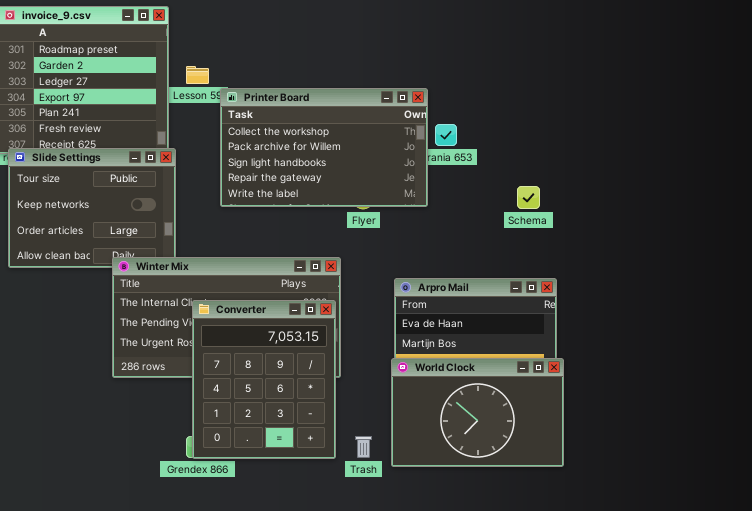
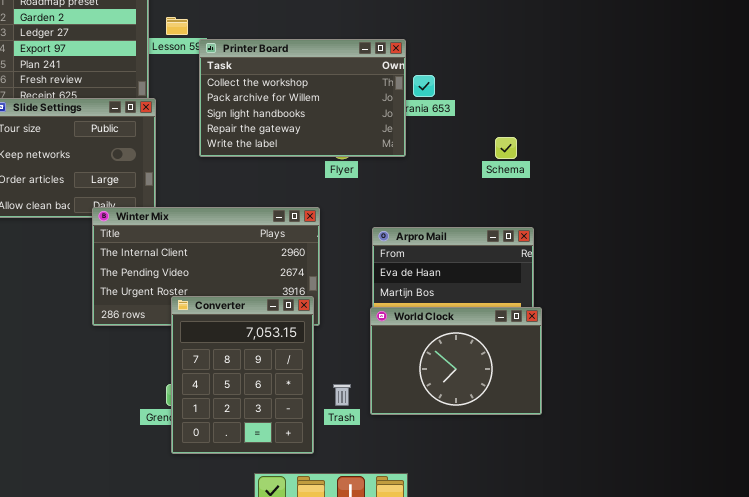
Converter: [192,300,336,459] -> [171,296,314,454], moved

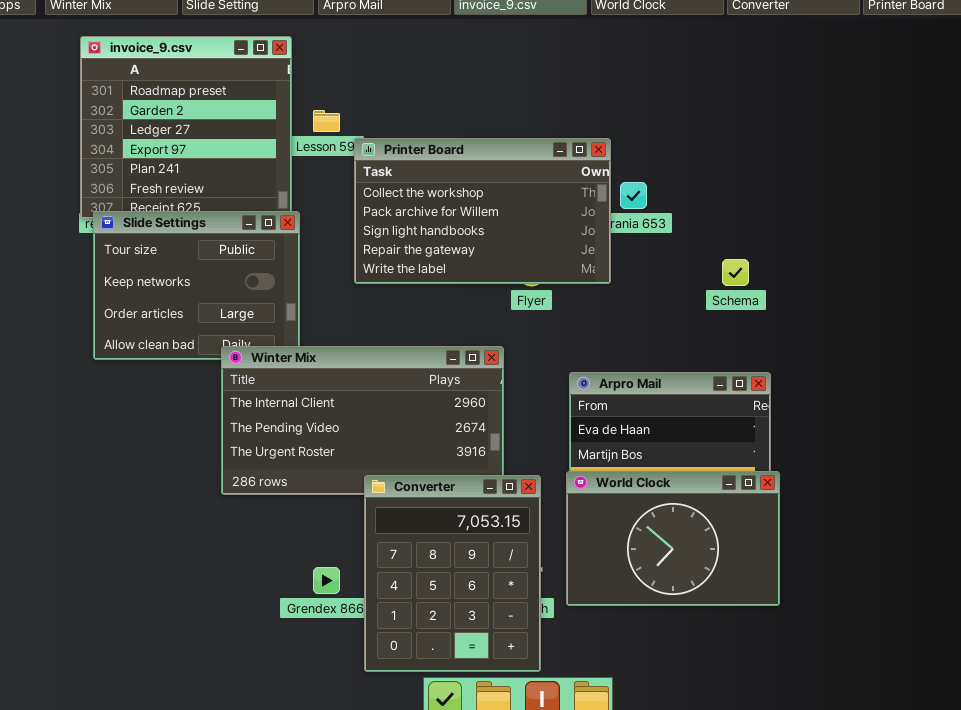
Converter: [171,296,314,454] -> [364,475,541,672], moved

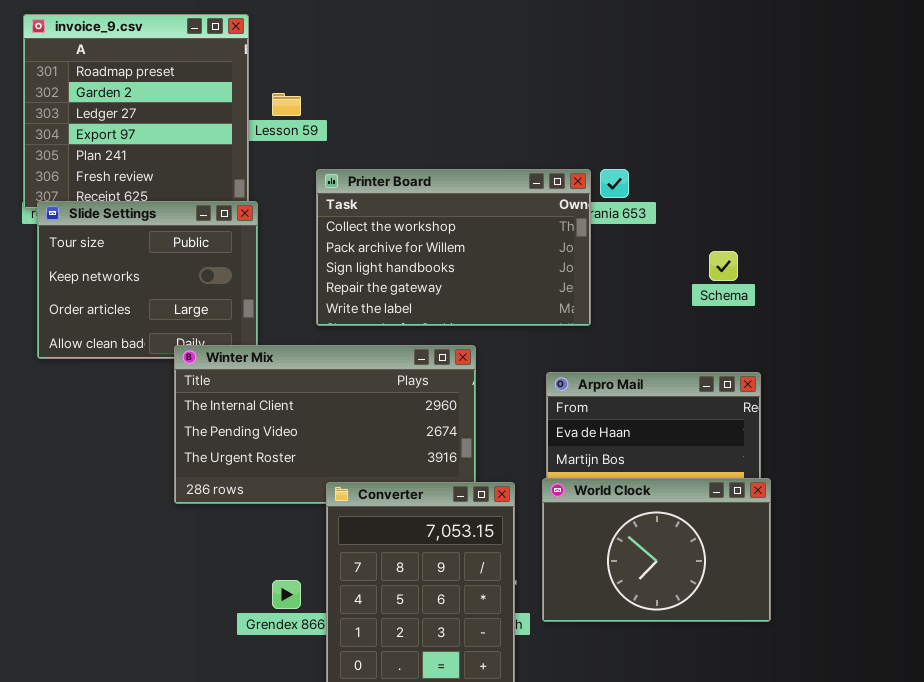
Printer Board: [354,138,611,284] -> [316,169,591,326], moved

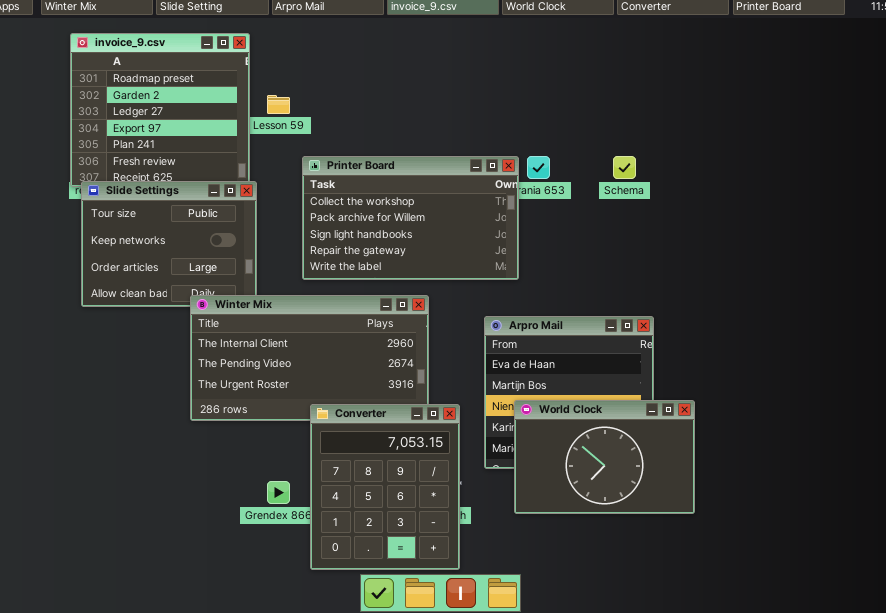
Schema: [709,251,738,281] -> [613,156,636,179], moved
World Clock: [542,478,771,622] -> [514,400,695,514], moved

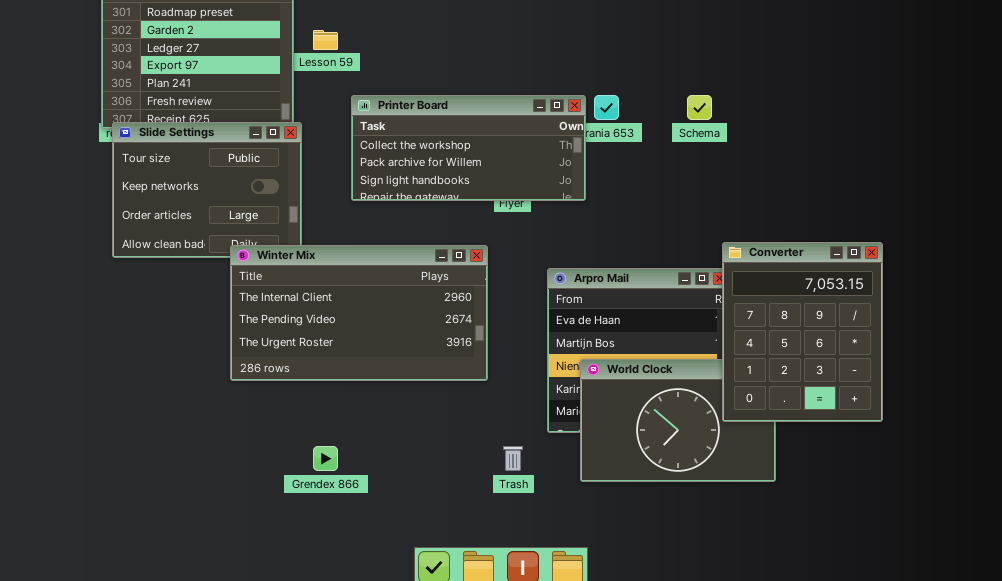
Printer Board: [302,156,519,280] -> [351,95,586,201], resized
Converter: [310,404,460,570] -> [722,242,883,422], moved

